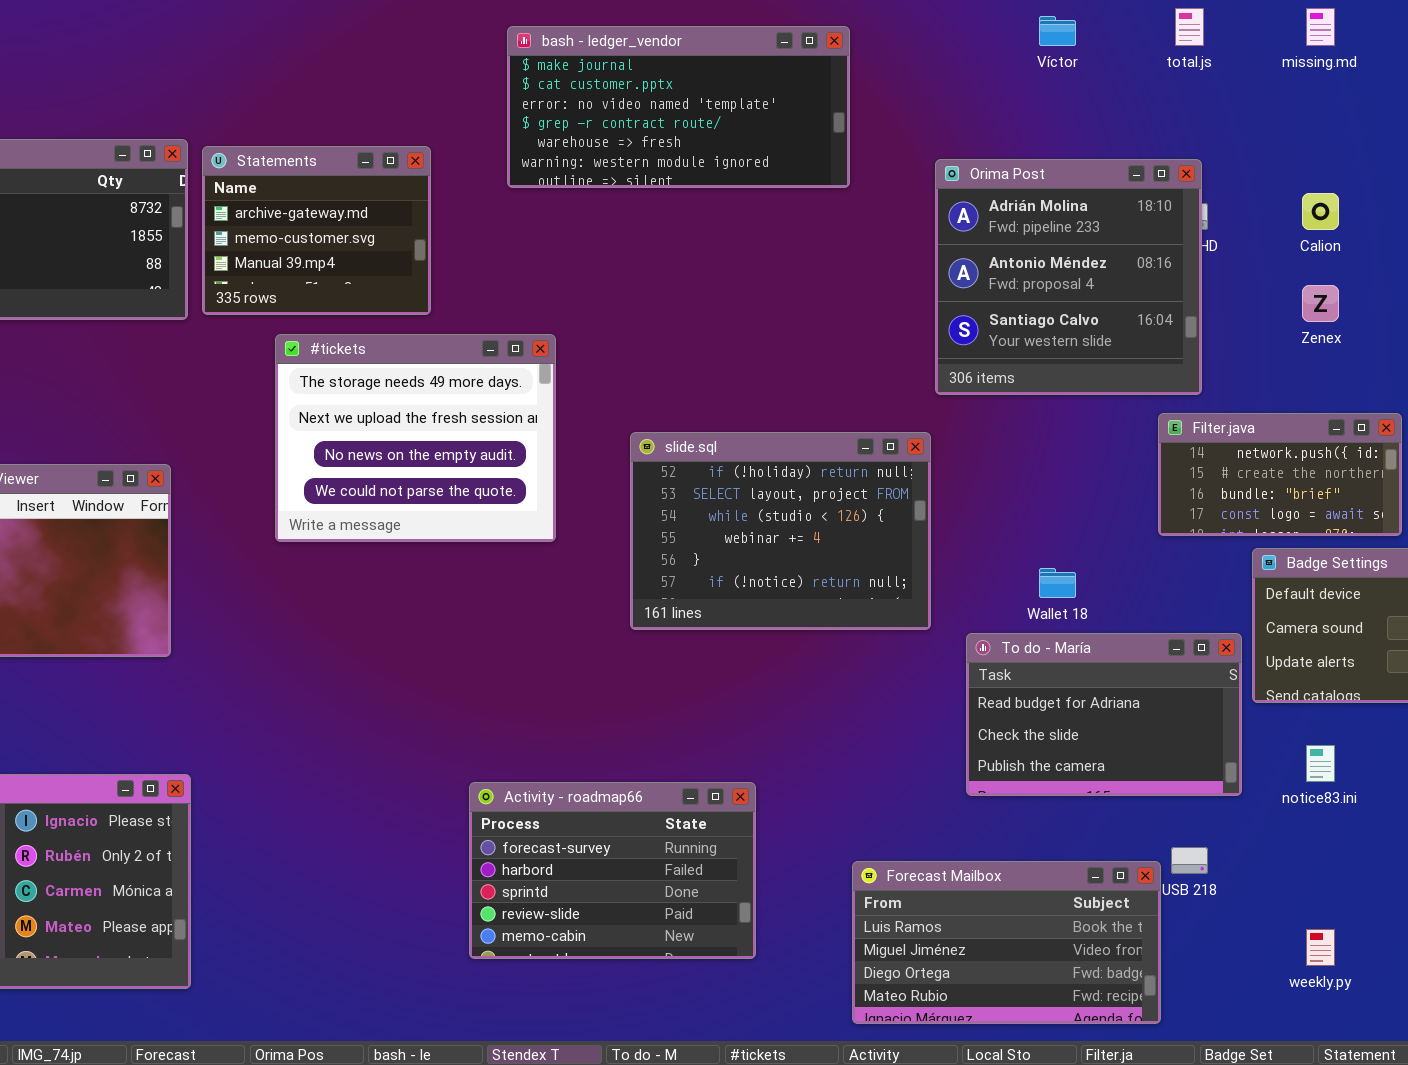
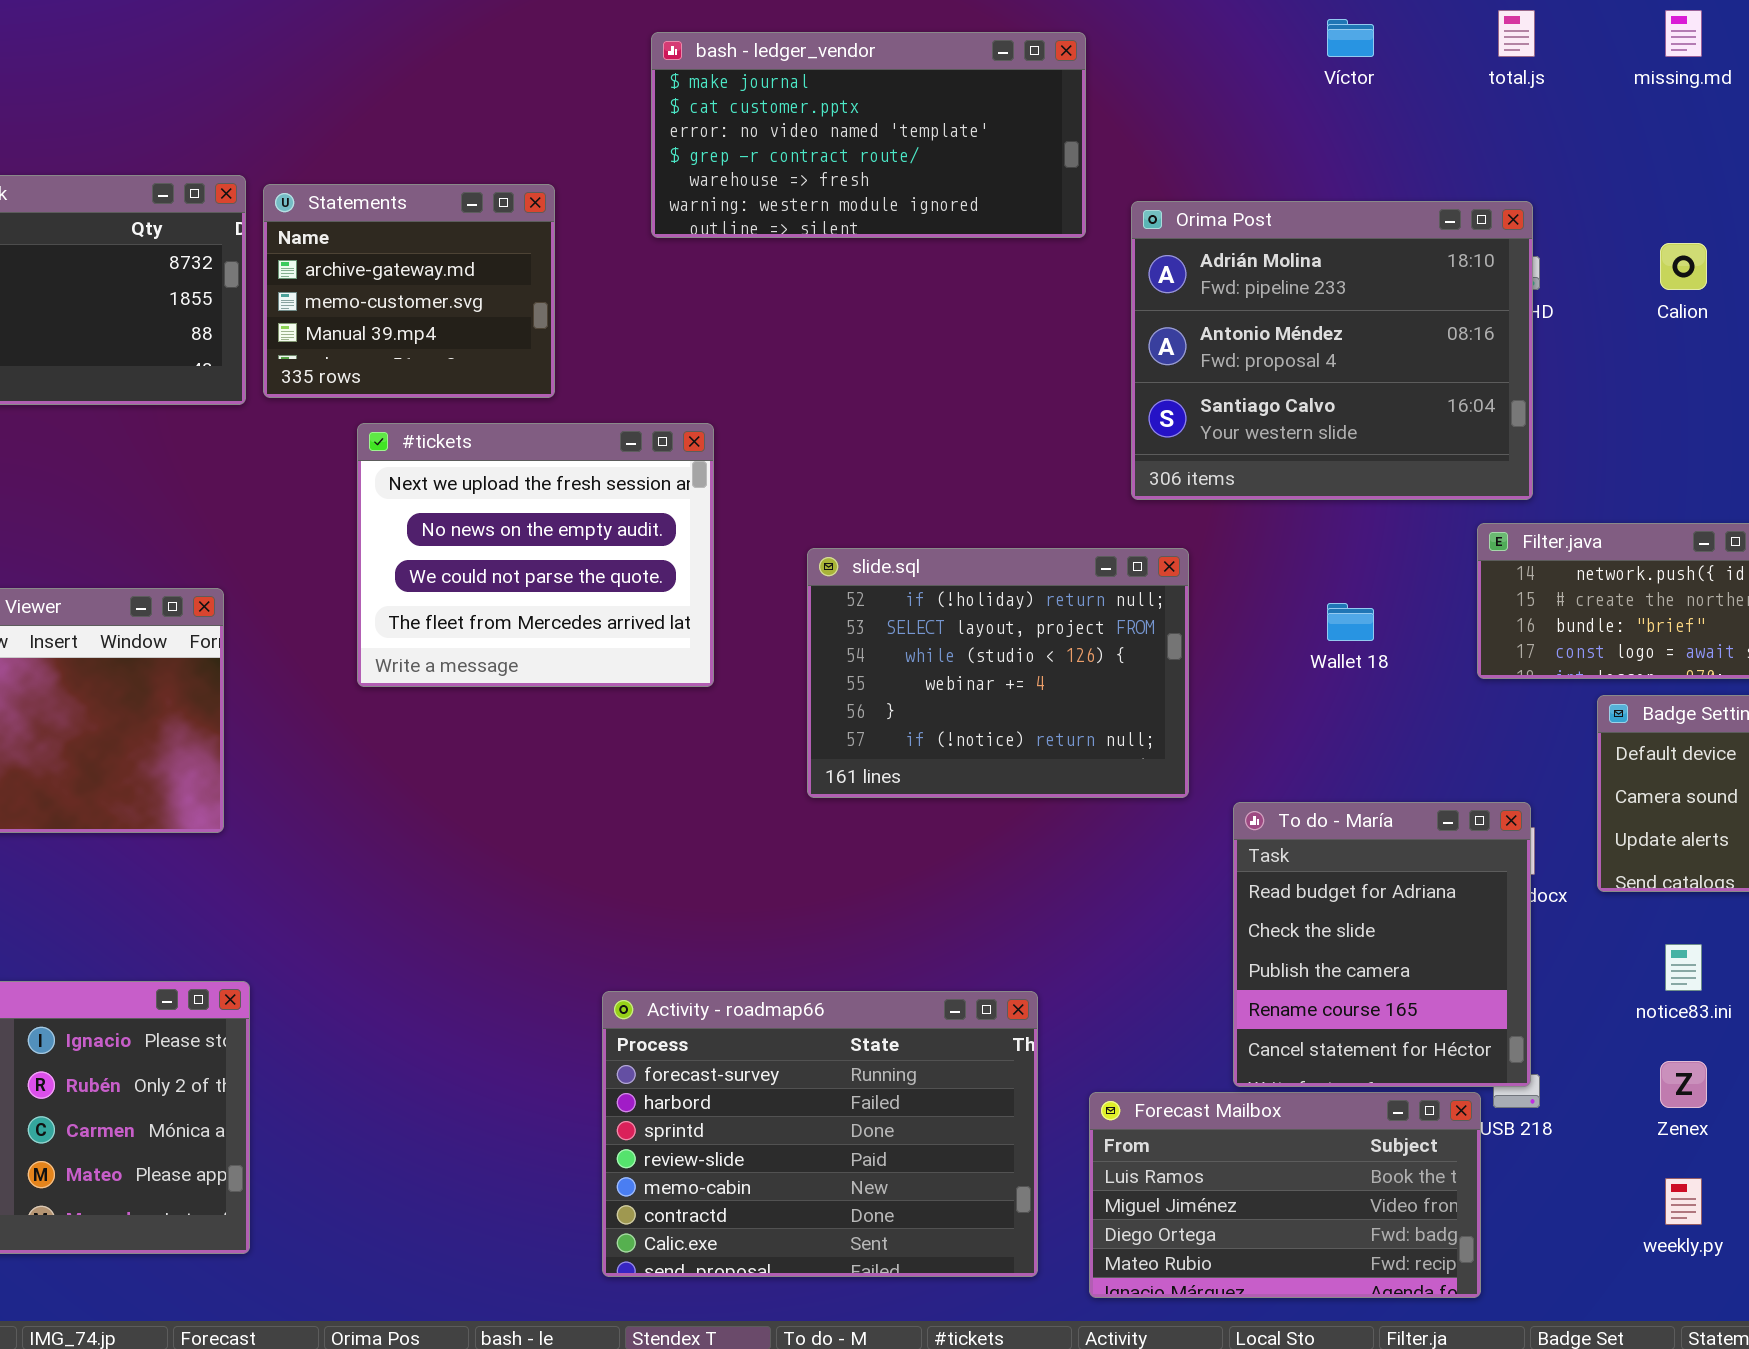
Orima Post: [935,159,1202,395] -> [1131,201,1533,500], resized
Zenex: [1302,285,1339,322] -> [1660,1061,1707,1108], moved
#tickets: [275,334,556,542] -> [357,423,714,687], scrolled down 1 row
Wallet 18: [1039,568,1076,598] -> [1327,603,1374,641], moved
To do - María: [966,633,1242,796] -> [1233,802,1531,1087], resized
Activity - roadmap66: [469,782,756,959] -> [602,991,1038,1277], resized

